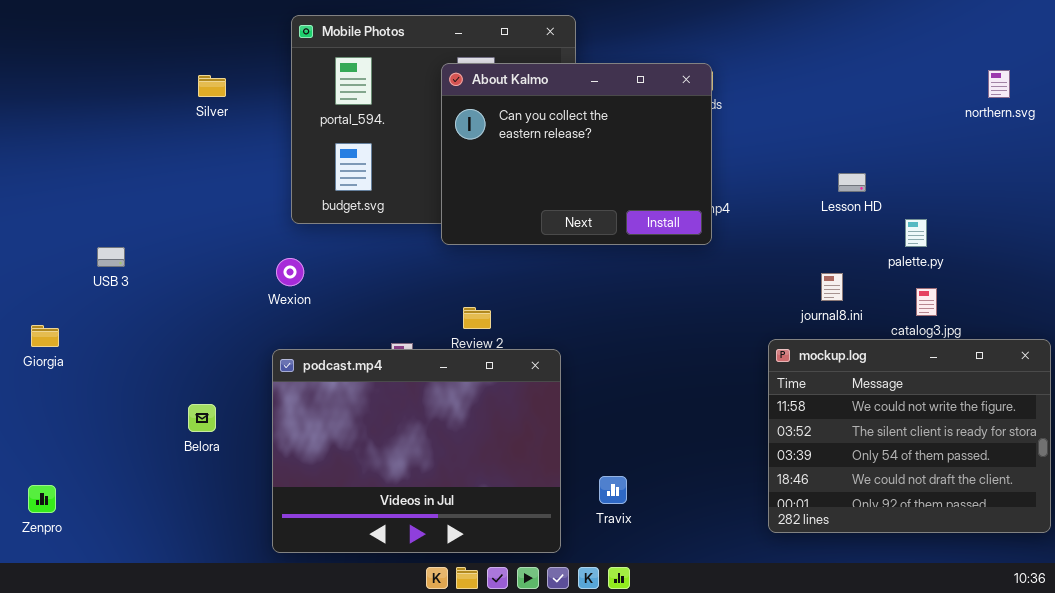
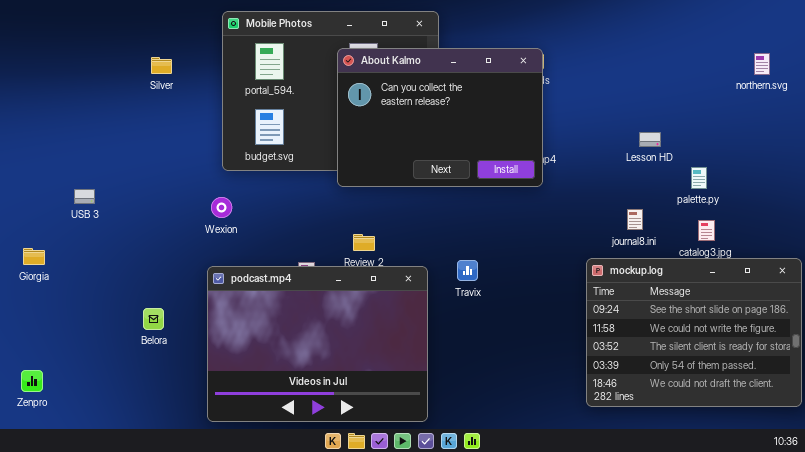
mockup.log: [768,339,1051,533] -> [586,258,802,407], scrolled up 1 row
Travix: [599,476,627,504] -> [457,260,478,281], moved

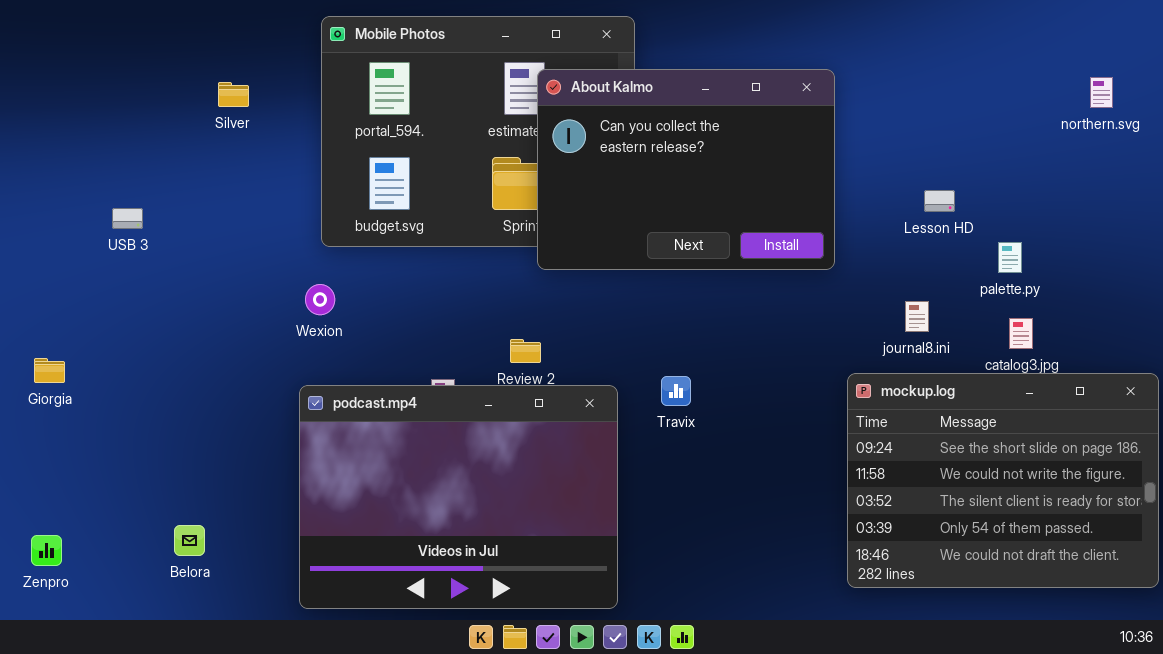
About Kalmo: [337,48,543,187] -> [537,69,835,270], moved
USB 3: [74,189,95,204] -> [112,208,143,229], moved
Belora: [143,308,164,330] -> [174,525,205,556], moved

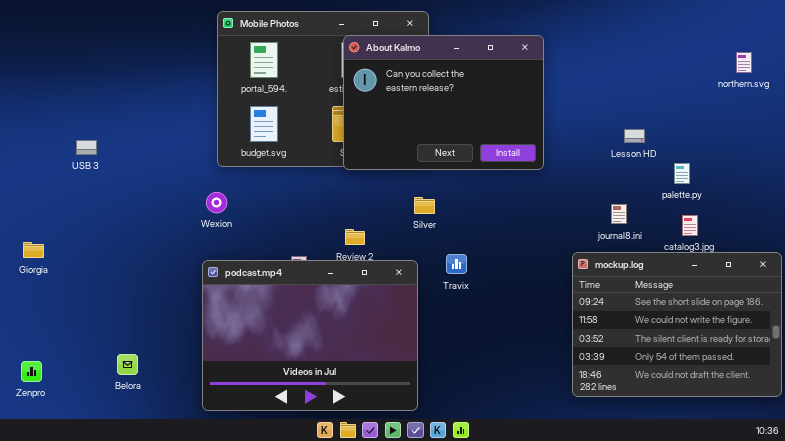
About Kalmo: [537,69,835,270] -> [343,35,544,170], moved
Silver: [218,82,249,107] -> [414,197,435,214], moved

